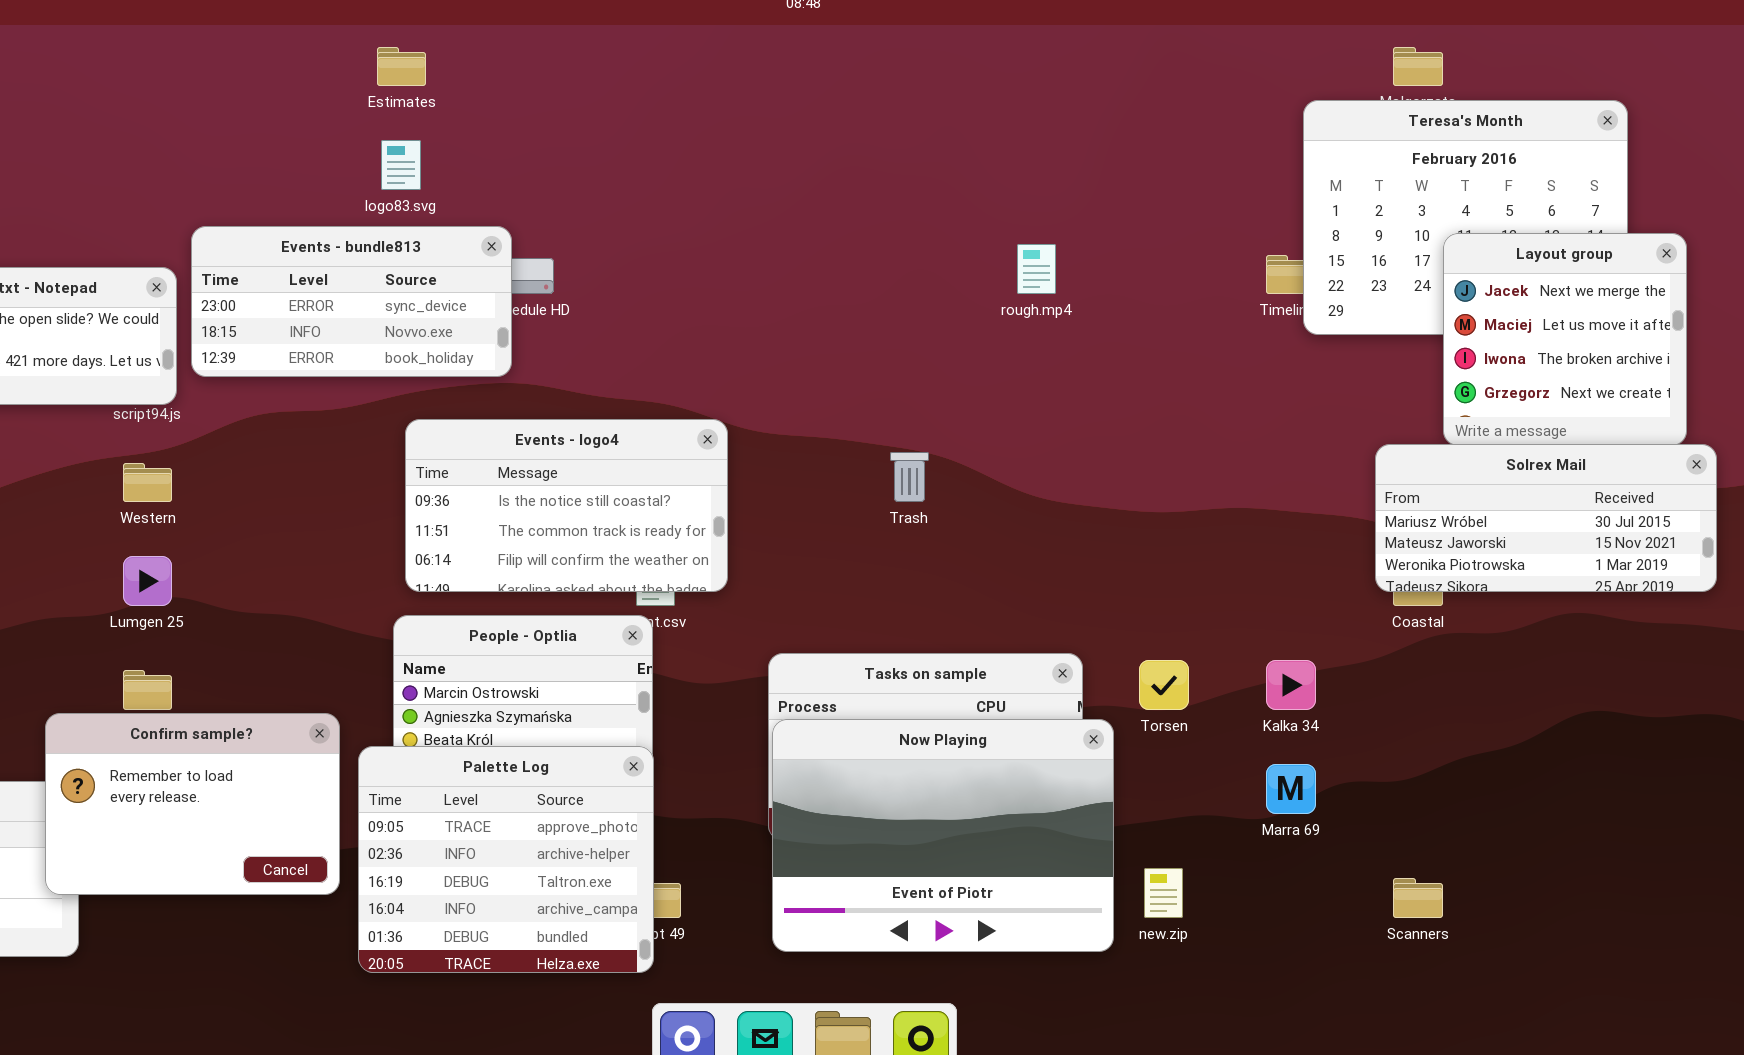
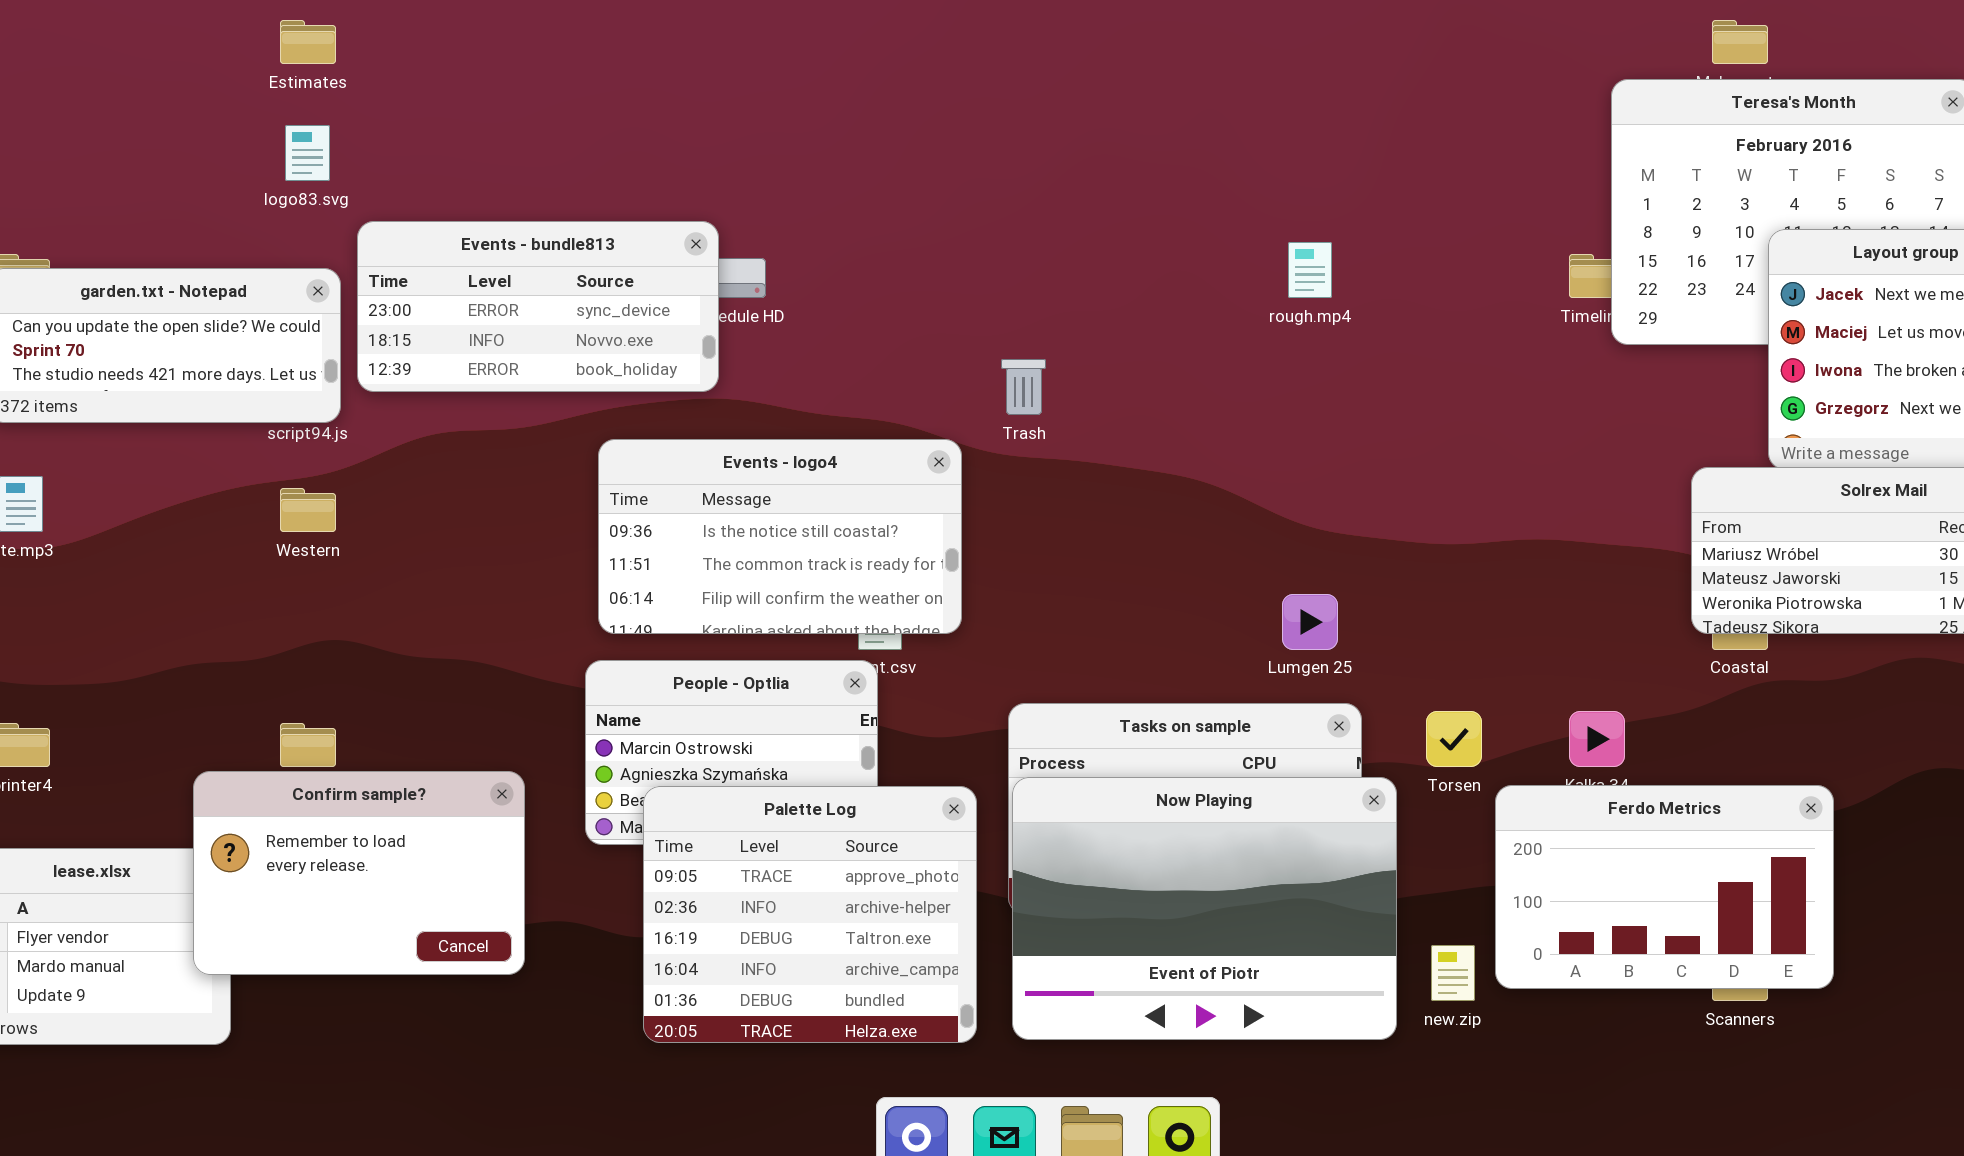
Estimates: [377,47,426,86] -> [280,20,336,64], moved
logo83.svg: [381,140,421,190] -> [285,125,330,181], moved
Trash: [890,452,929,502] -> [1001,359,1046,415], moved
Lumgen 25: [123,556,172,606] -> [1282,594,1338,650], moved
Ferdo Metrics: none -> [1495,785,1834,989], opened
Palette Log: [358,746,654,973] -> [643,786,977,1043], moved

